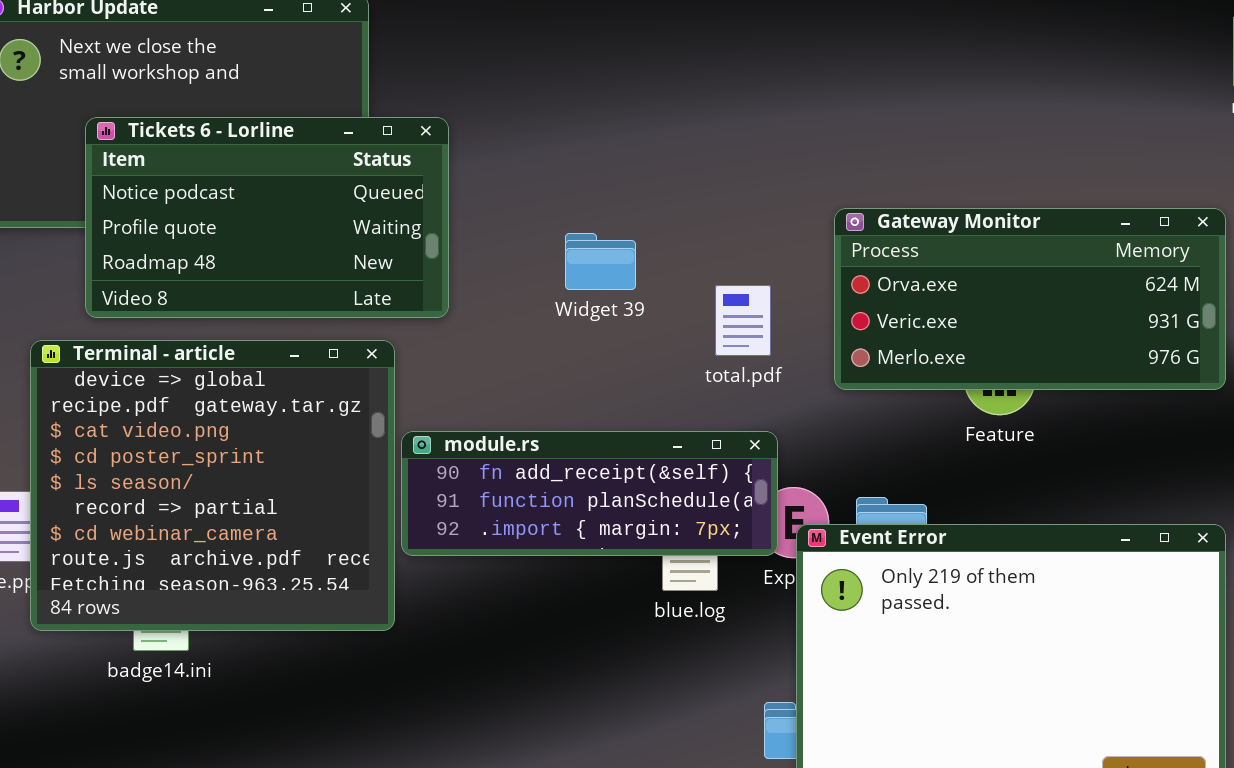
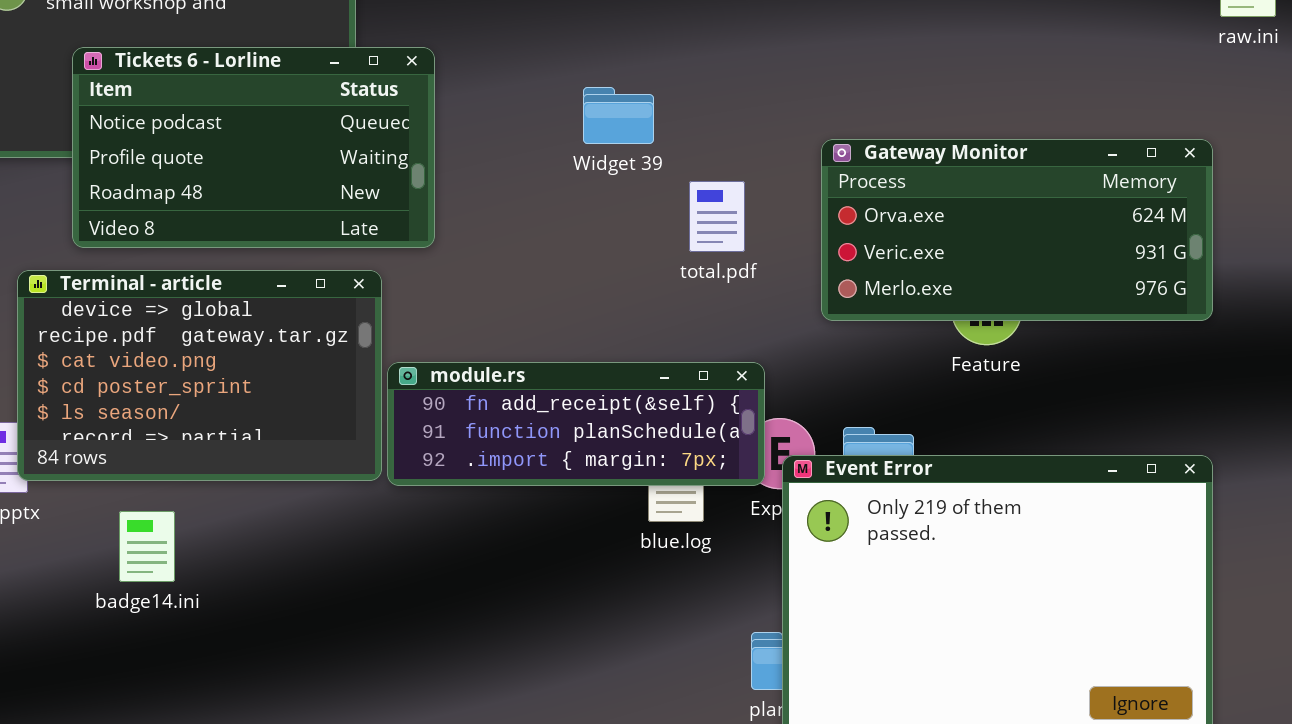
Widget 39: [565,233,636,290] -> [583,87,654,144], moved
total.pdf: [715,285,771,356] -> [689,181,745,252], moved
Terminal - article: [30,340,395,631] -> [17,270,382,481], resized

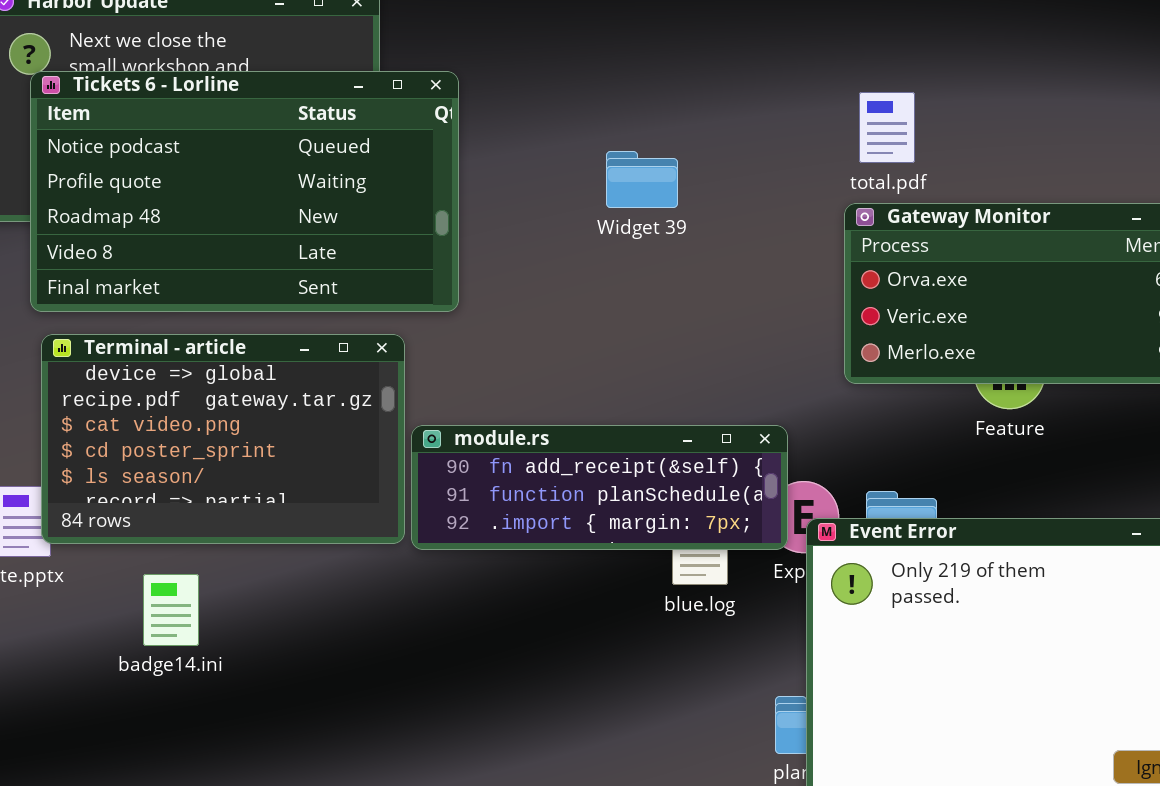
Tickets 6 - Lorline: [72,47,435,248] -> [30,71,459,312], resized
total.pdf: [689,181,745,252] -> [859,92,915,163], moved

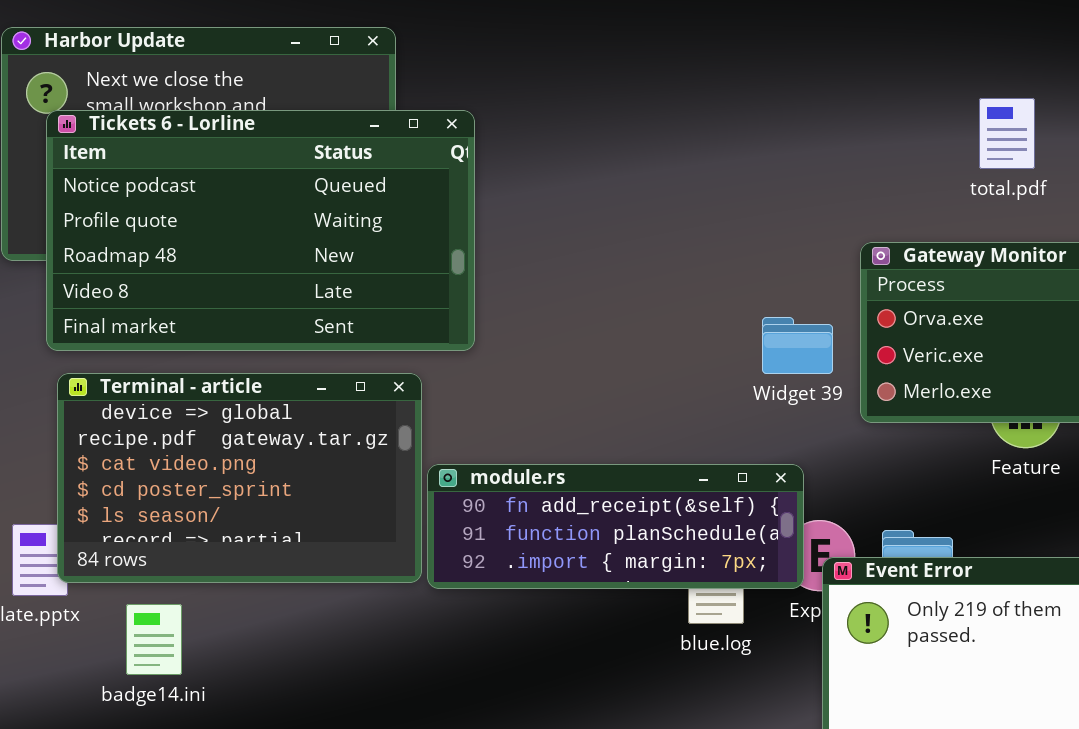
total.pdf: [859,92,915,163] -> [979,98,1035,169], moved
Widget 39: [606,151,678,208] -> [762,317,833,374], moved
badge14.ini: [143,574,199,646] -> [126,604,182,675], moved

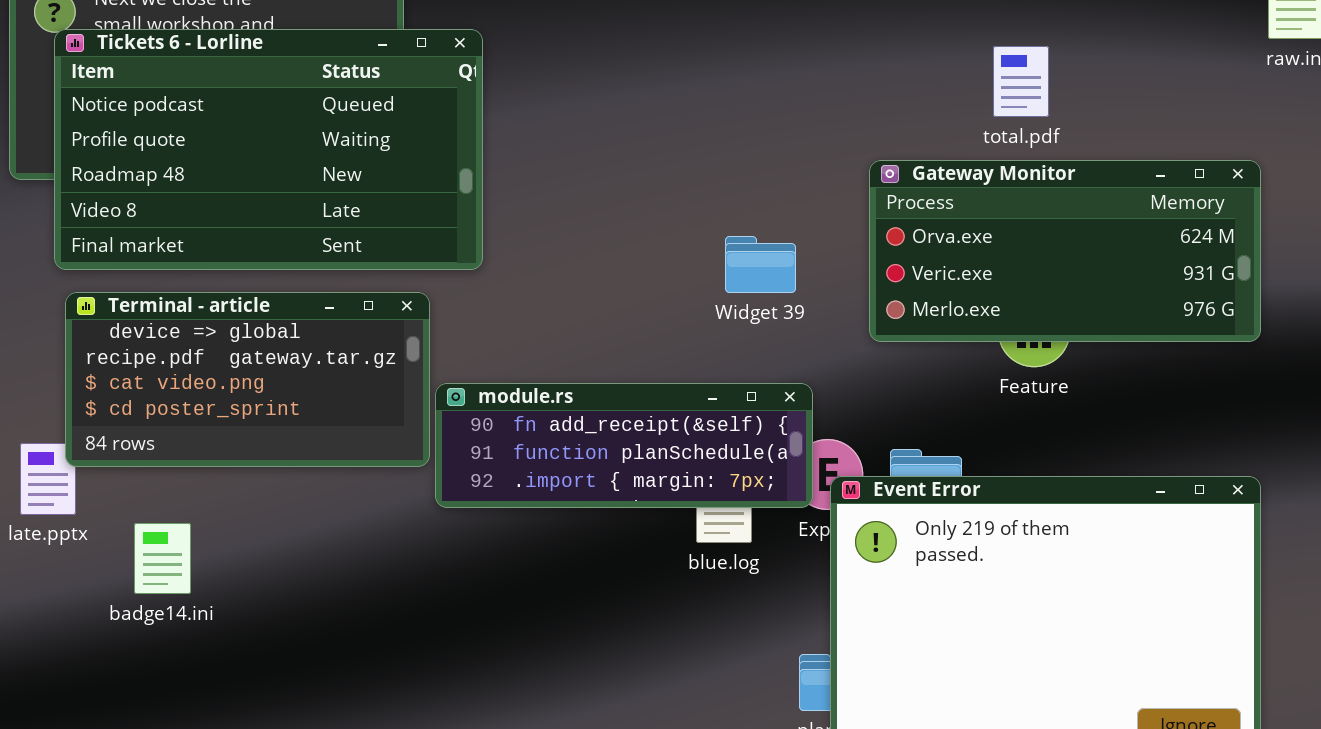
total.pdf: [979,98,1035,169] -> [993,46,1049,117], moved
Widget 39: [762,317,833,374] -> [725,236,796,293], moved
Terminal - article: [57,373,422,583] -> [65,292,430,467], resized

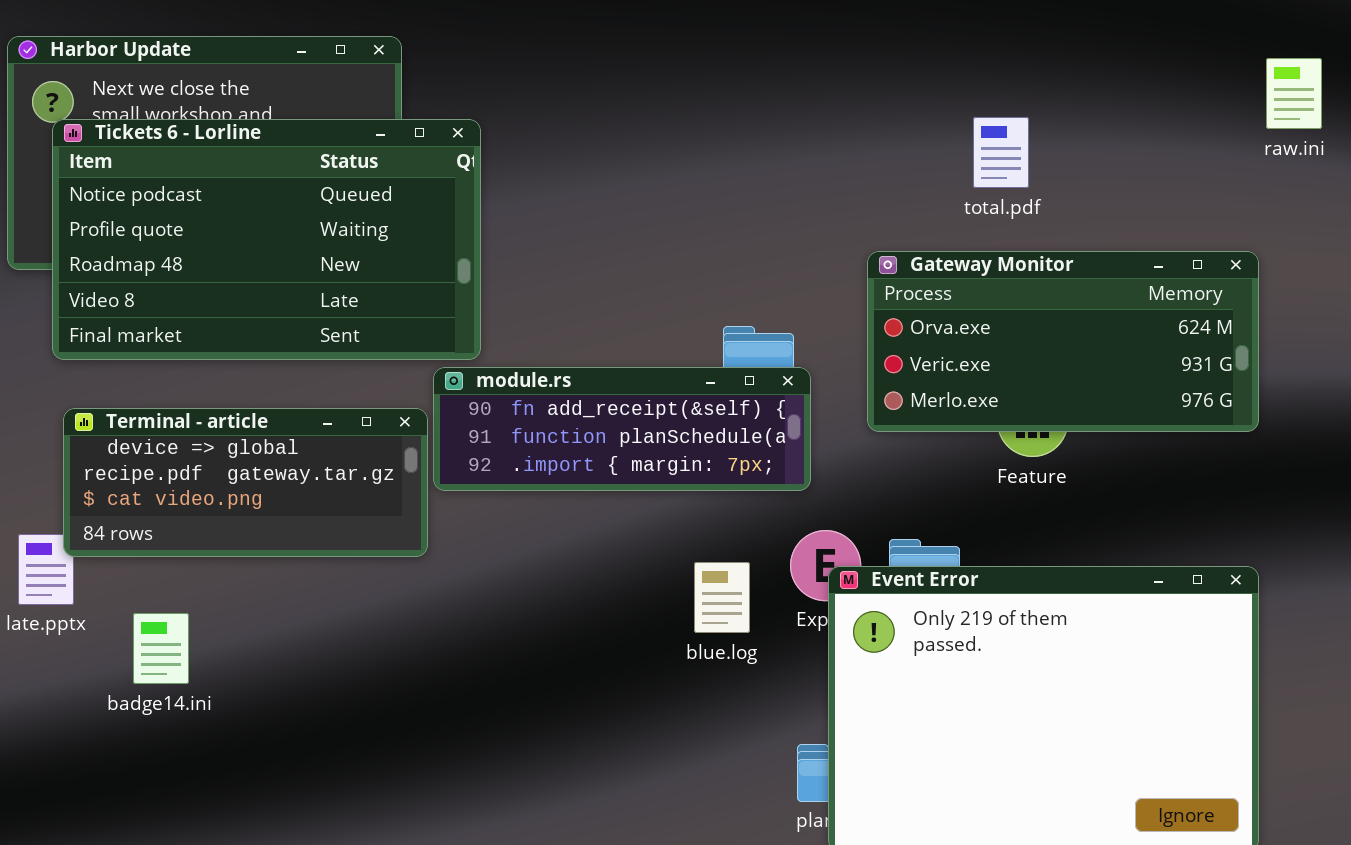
total.pdf: [993,46,1049,117] -> [973,117,1029,188], moved
Terminal - article: [65,292,430,467] -> [63,408,428,557], resized
module.rs: [435,383,813,508] -> [433,367,811,491], moved

